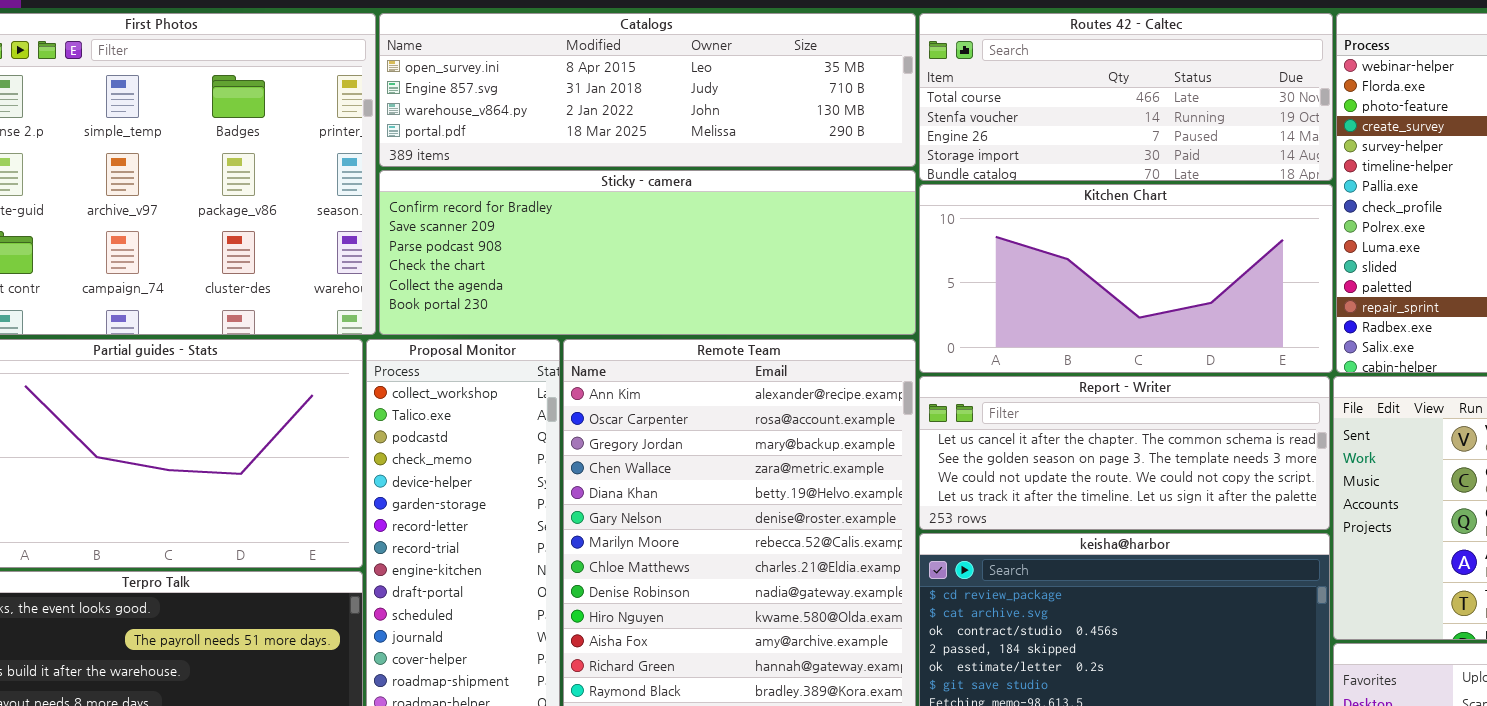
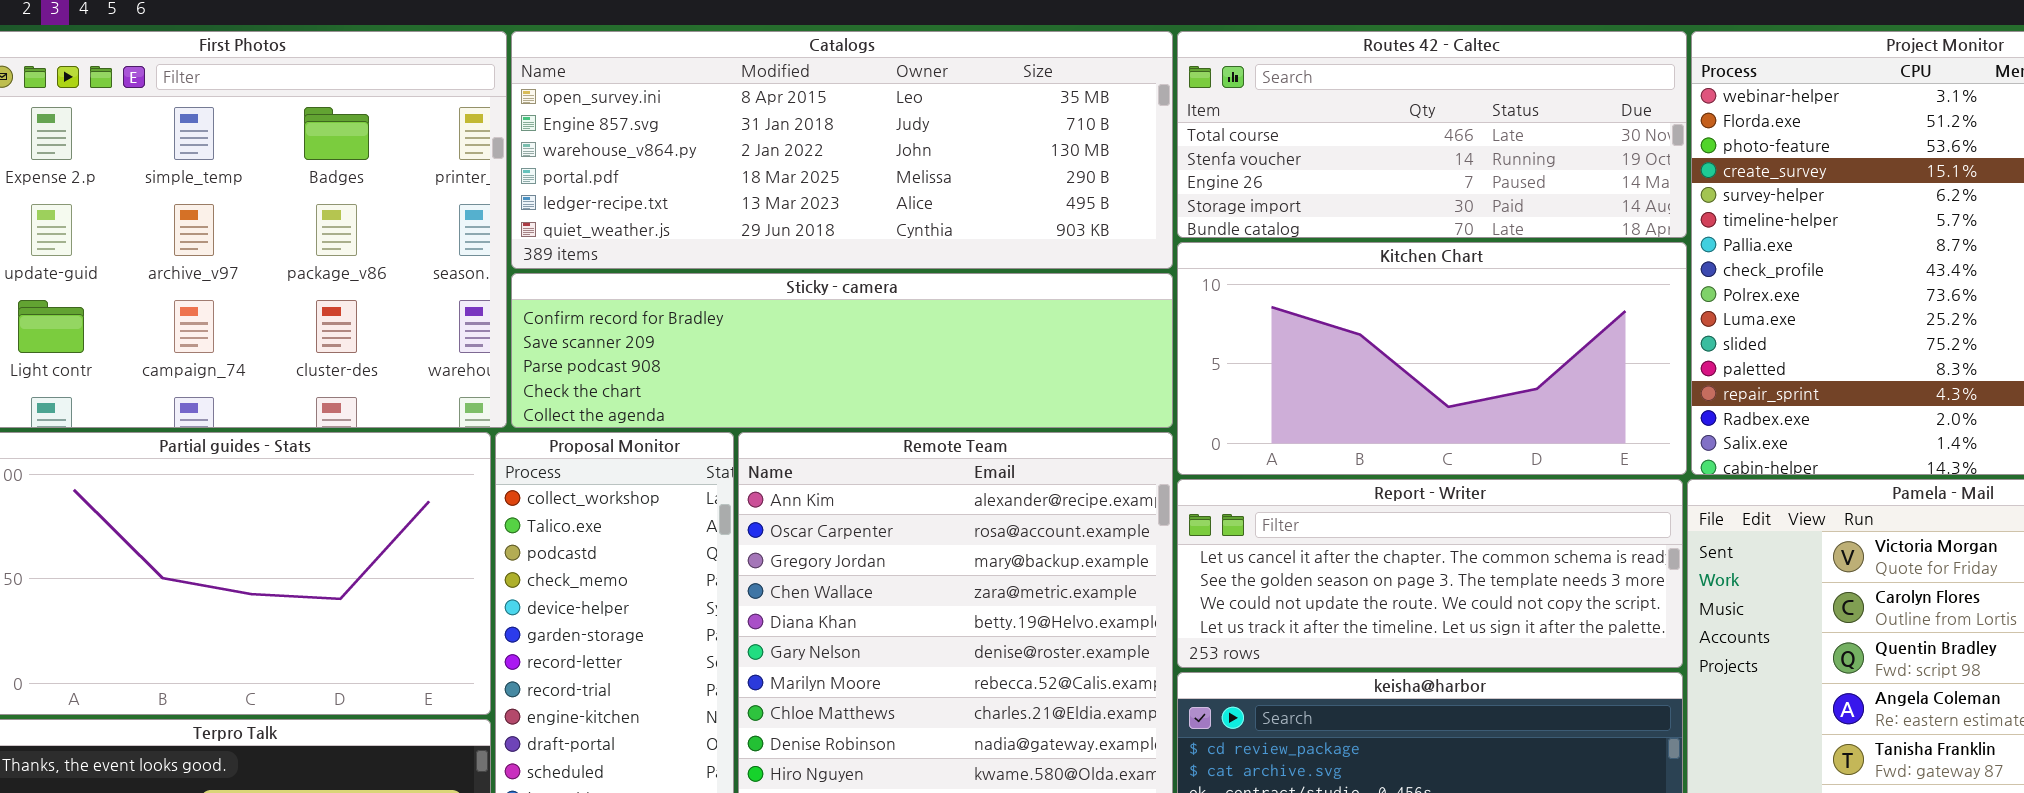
Catalogs: [379,13,916,167] -> [511,31,1173,269], resized
Sticky - camera: [379,170,916,335] -> [511,273,1173,428], resized

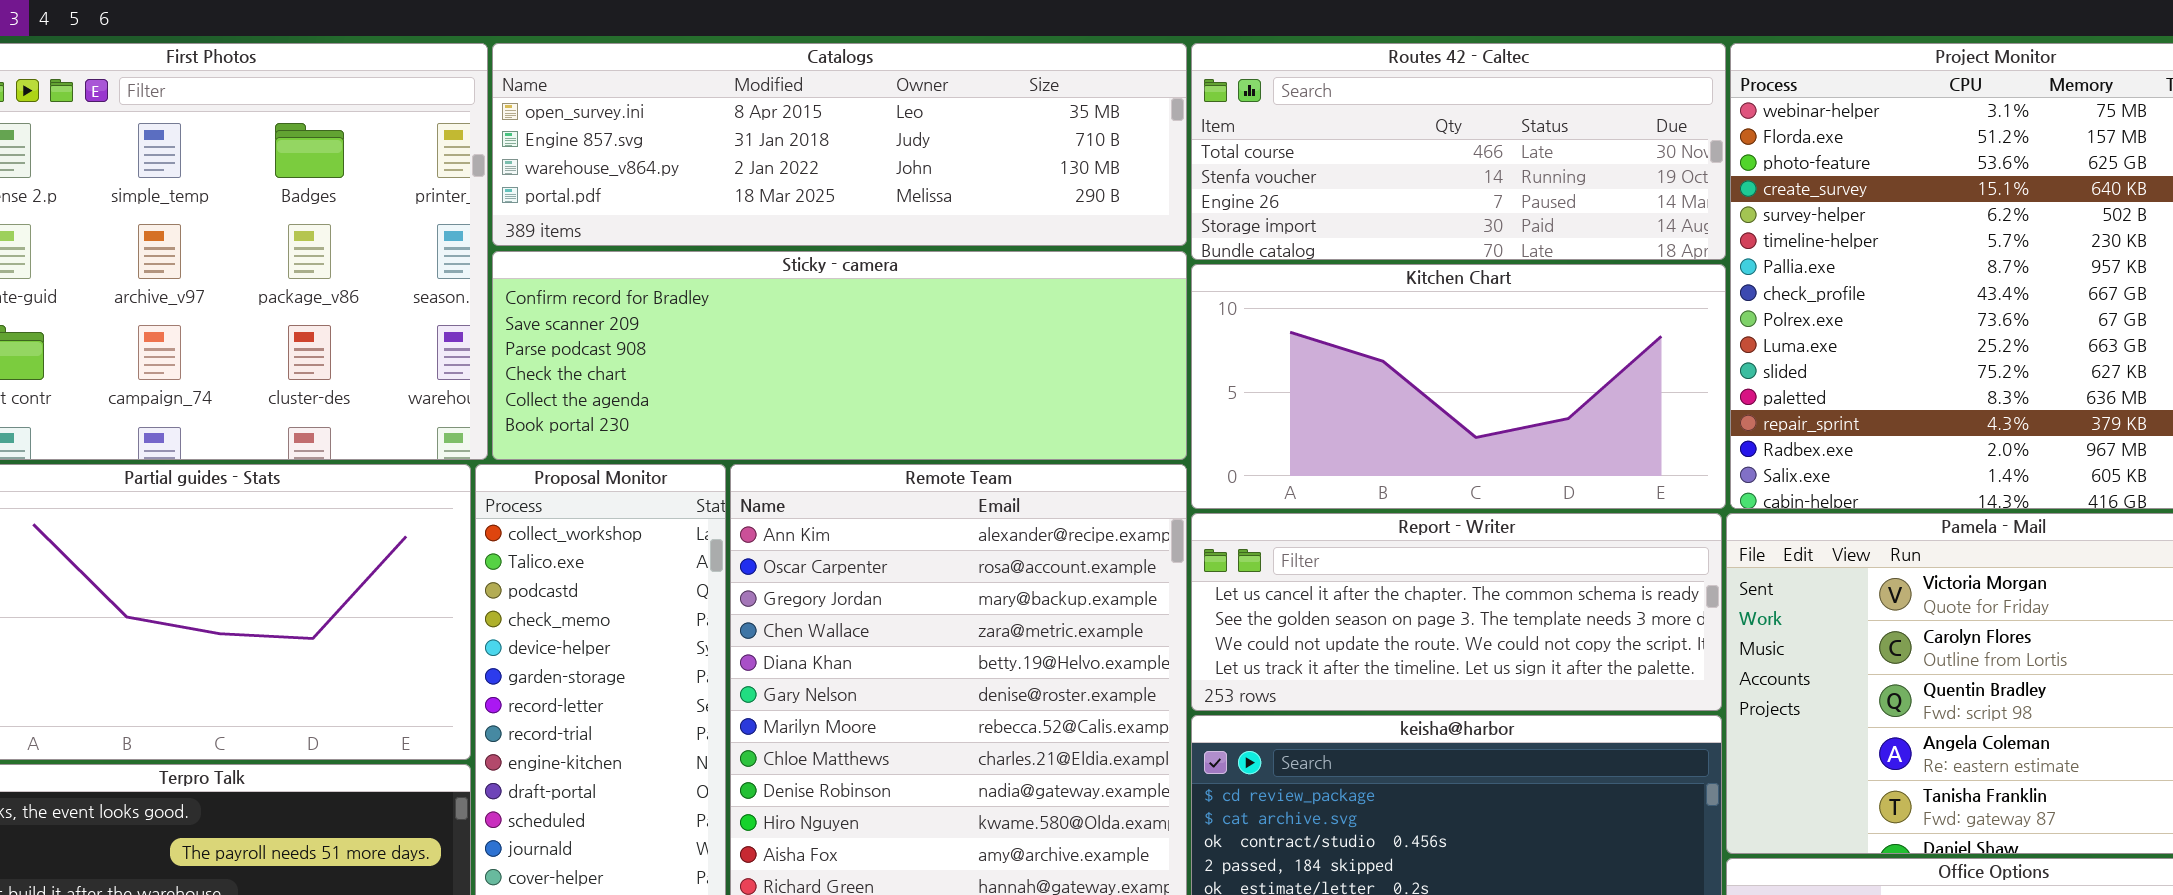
Catalogs: [511,31,1173,269] -> [492,43,1187,246], resized
Sticky - camera: [511,273,1173,428] -> [492,251,1187,460], resized

